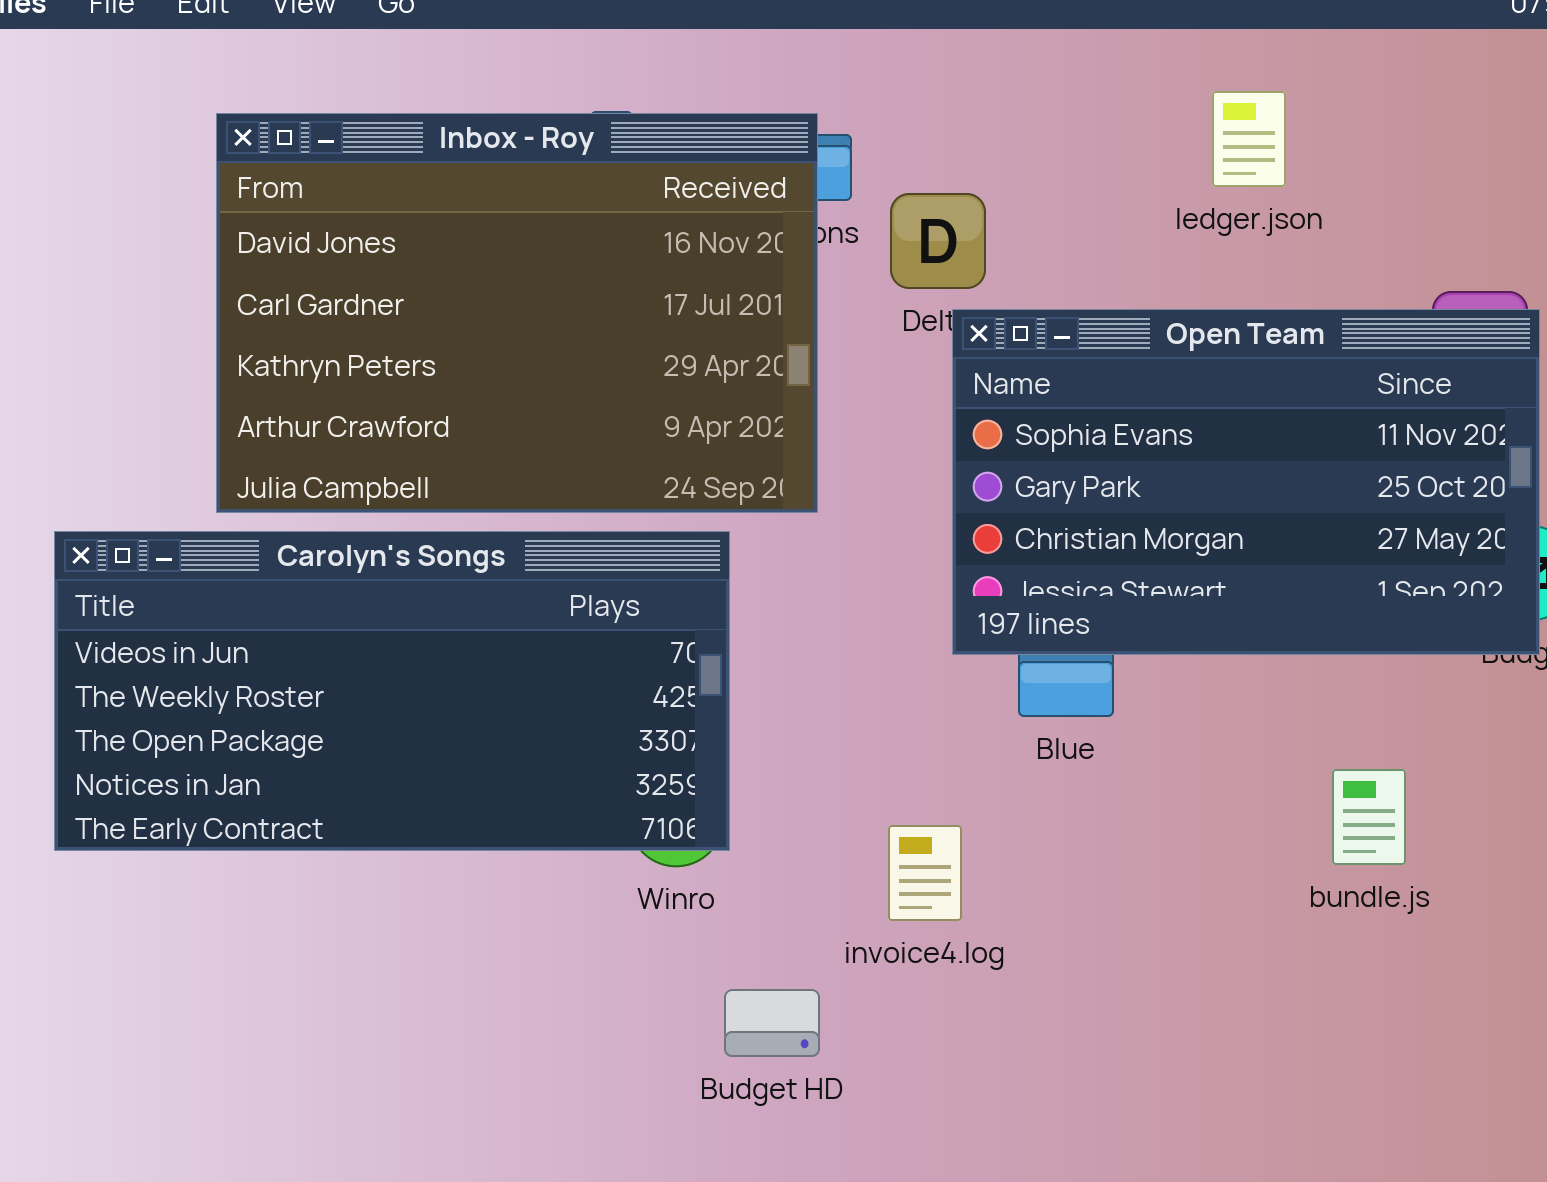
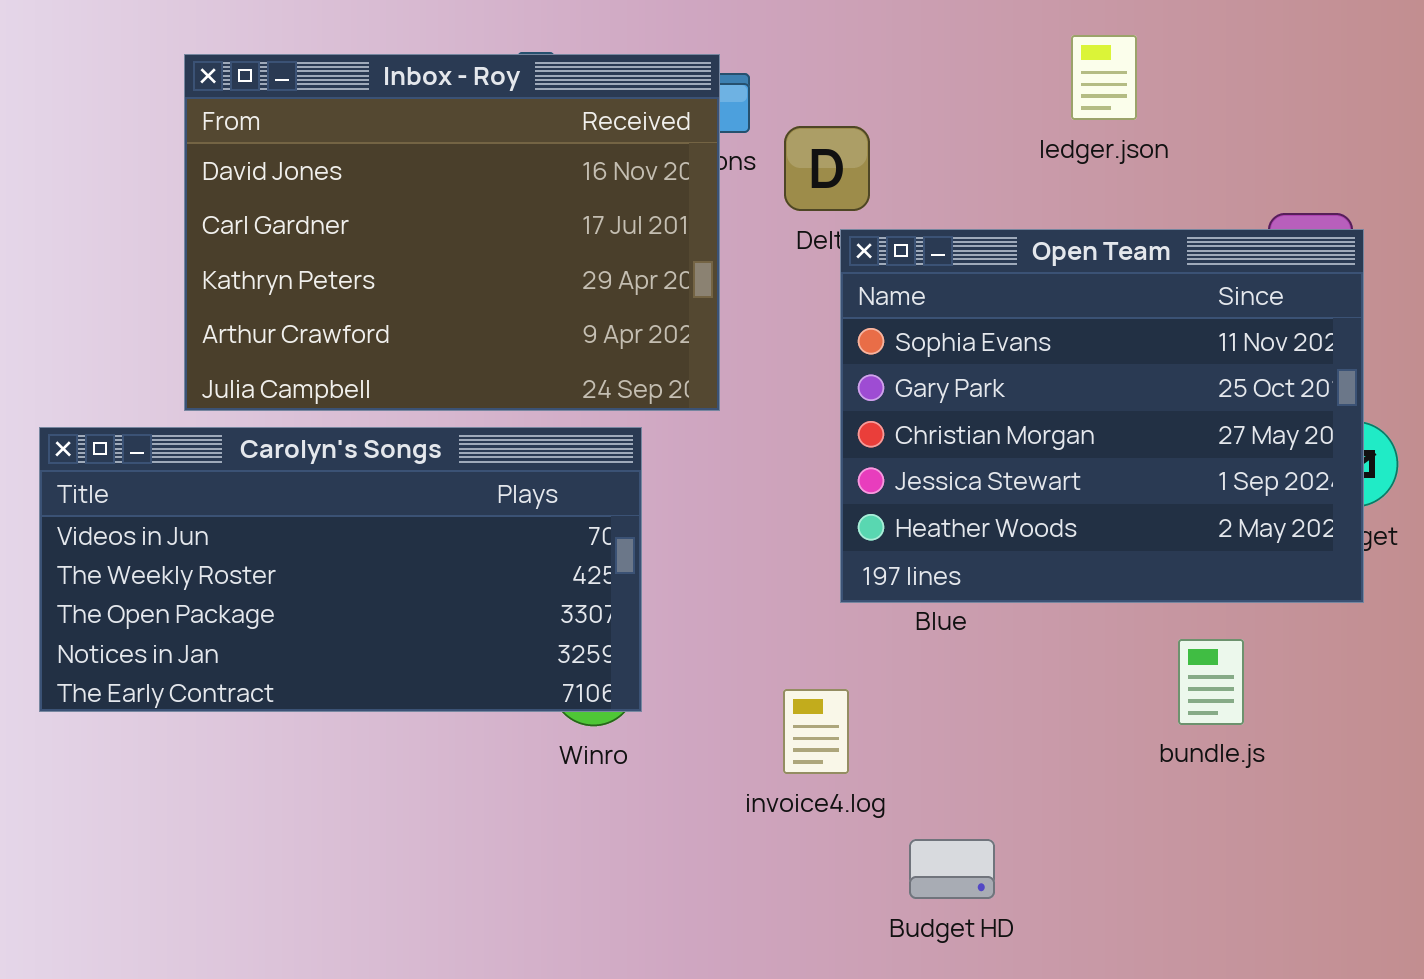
Open Team: [952,309,1540,655] -> [840,229,1364,603], resized
Budget HD: [724,989,820,1057] -> [909,839,995,899], moved

